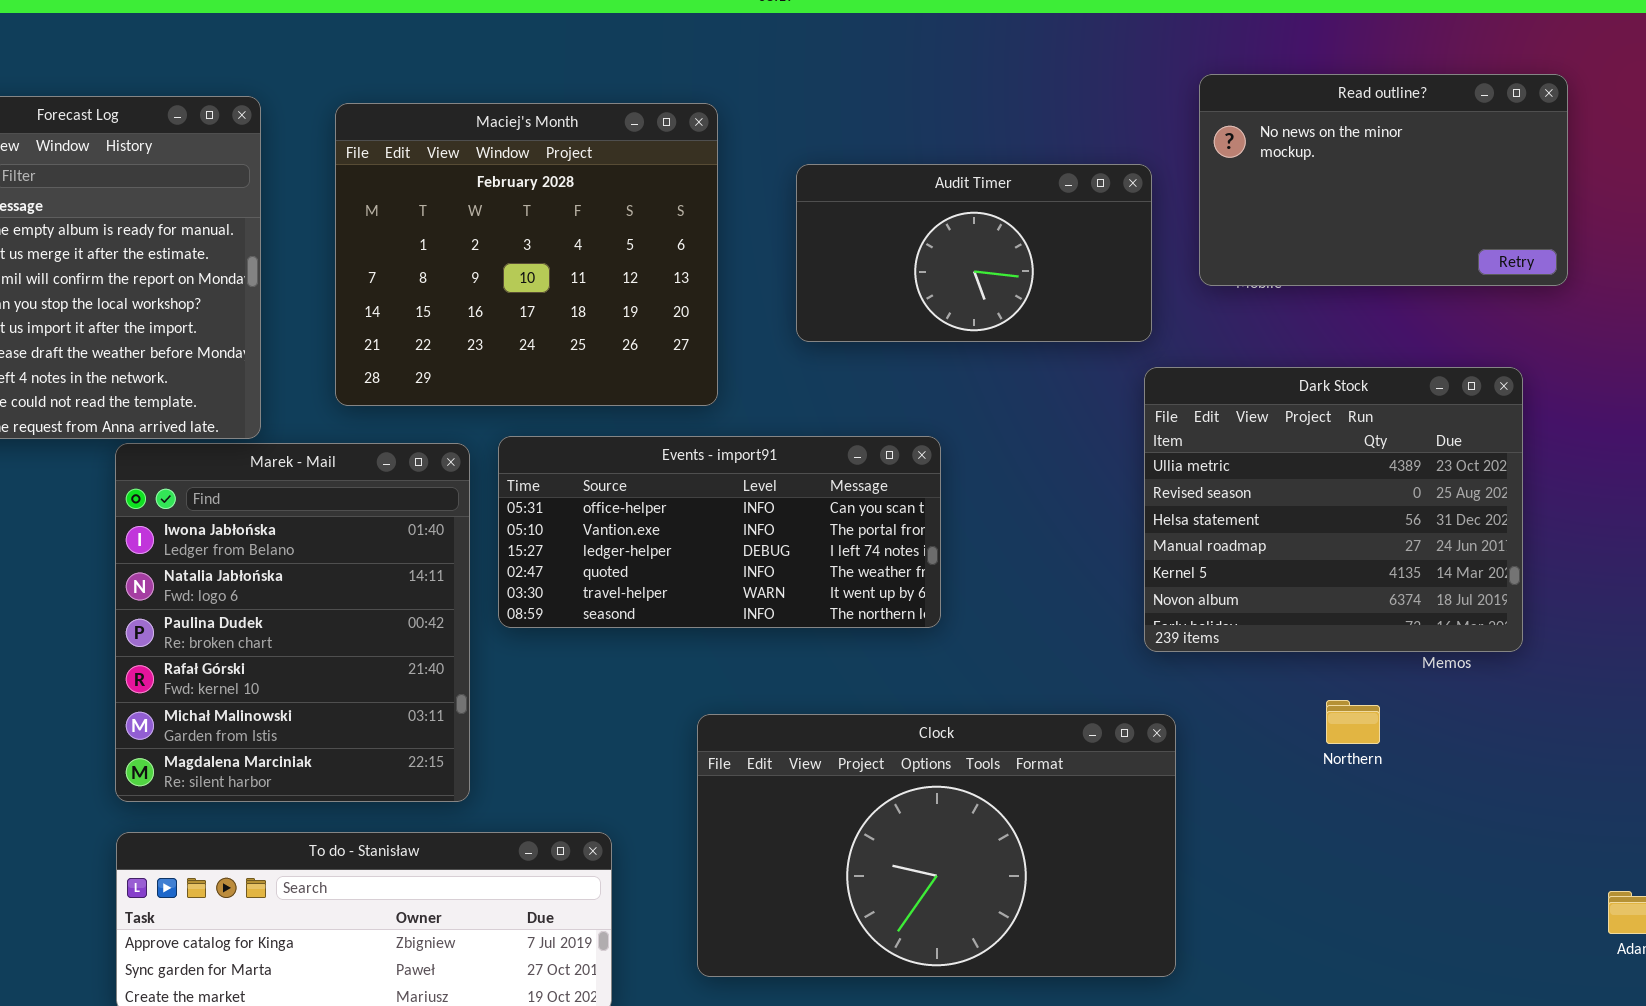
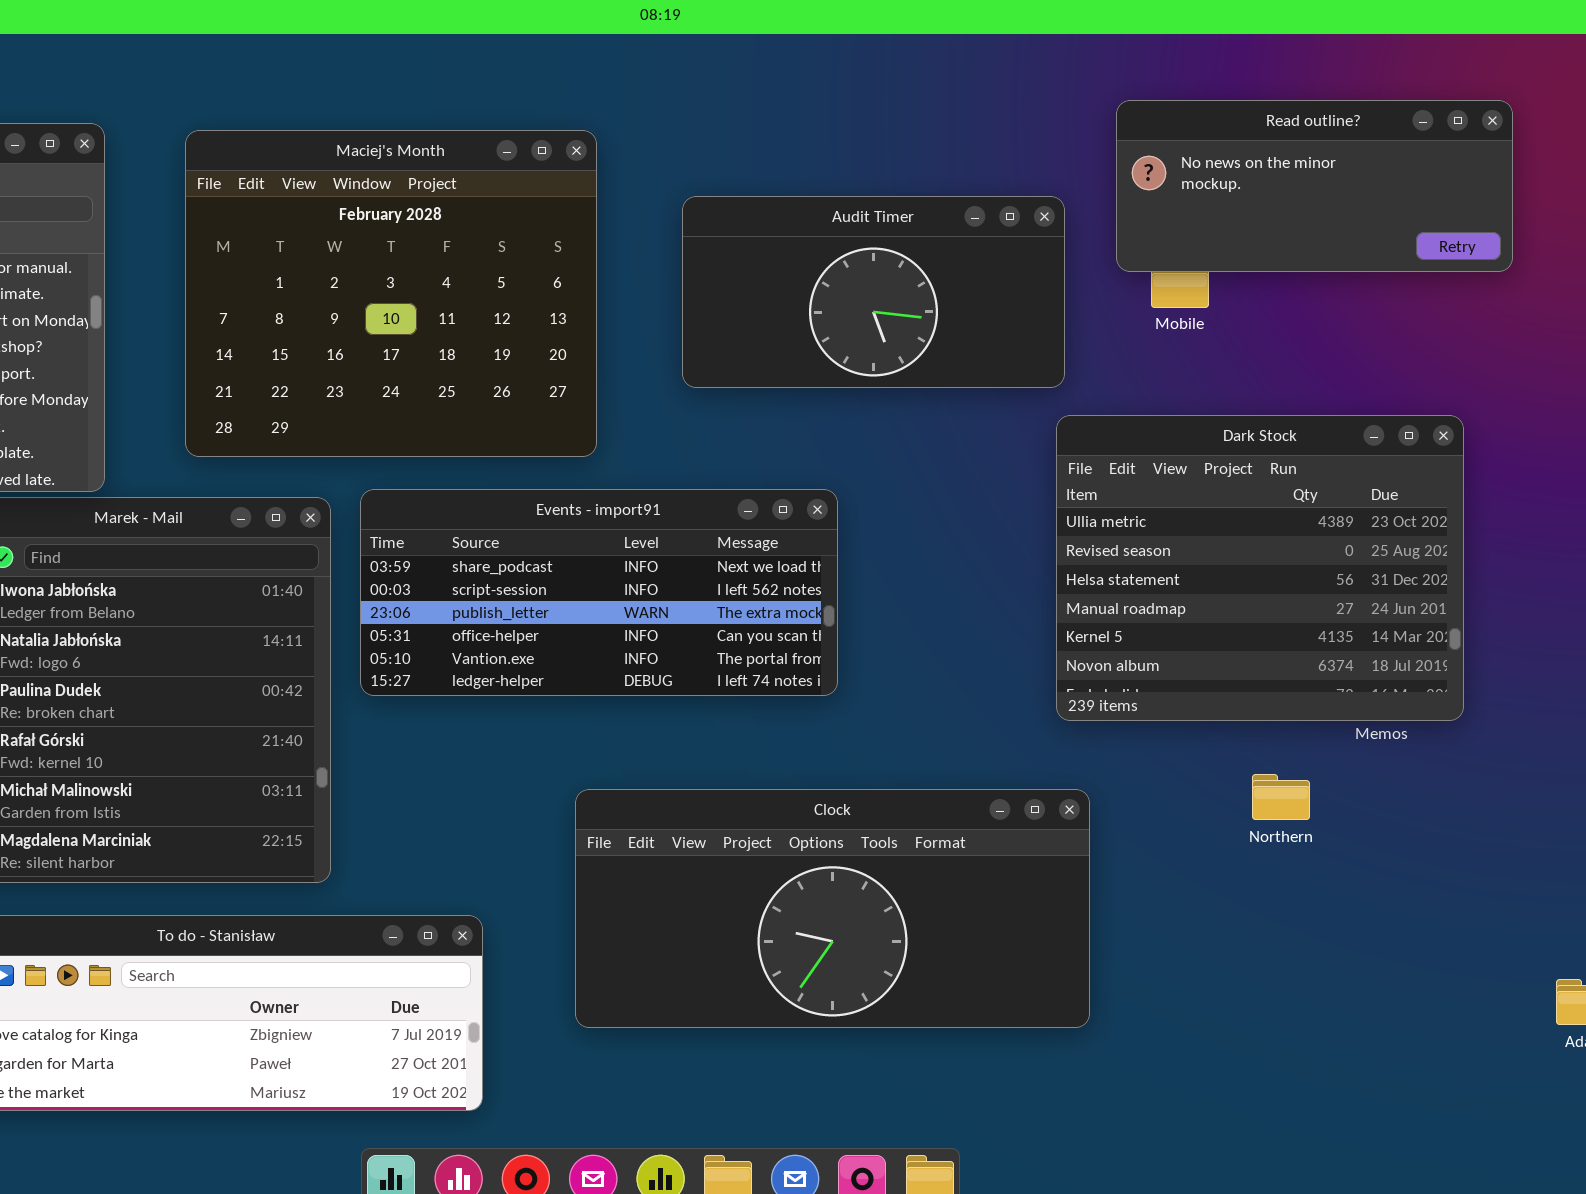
Read outline?: [1199,74,1568,286] -> [1116,100,1513,272], resized
Events - import91: [498,436,941,628] -> [360,489,838,696], scrolled up 3 rows
Clock: [697,714,1176,977] -> [575,789,1090,1028], resized

